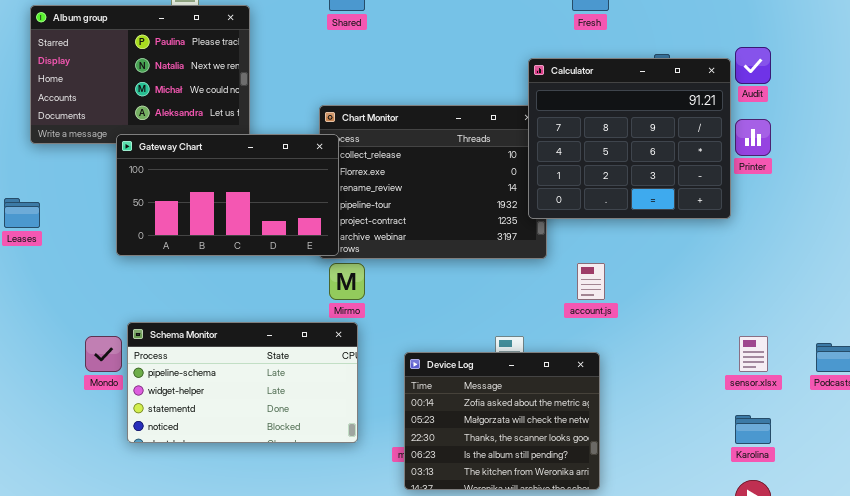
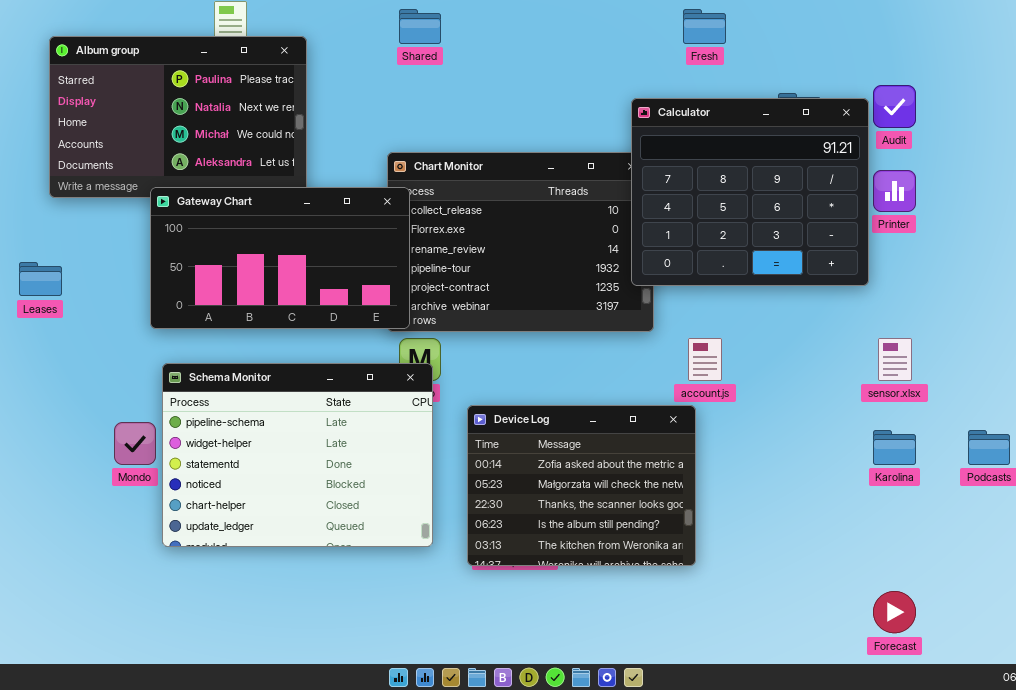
Schema Monitor: [127,322,358,443] -> [162,363,433,547], resized
sensor.xlsx: [739,336,768,372] -> [878,338,912,381], moved
Device Log: [404,352,600,490] -> [467,405,696,566], moved
Karolina: [735,415,771,444] -> [873,430,916,465], moved

